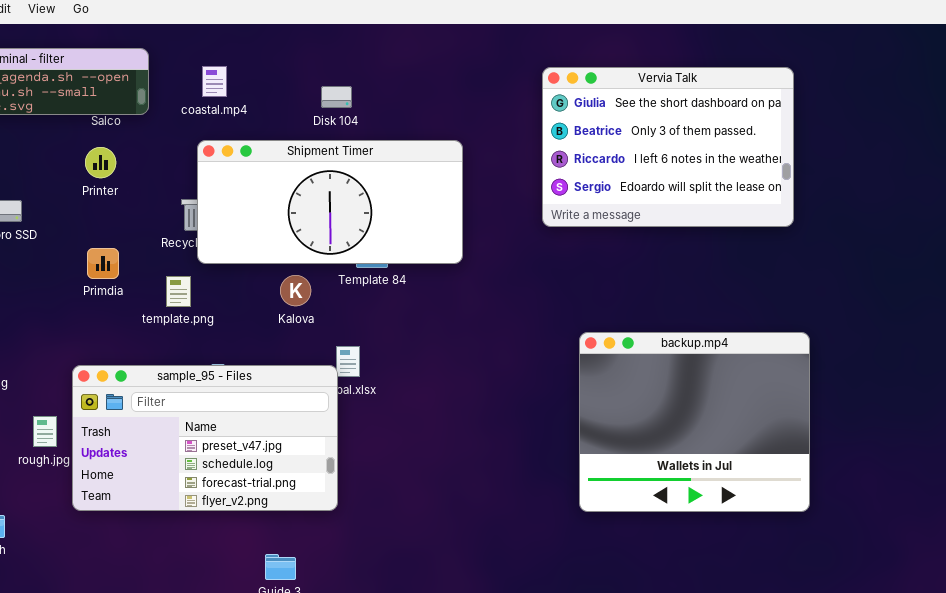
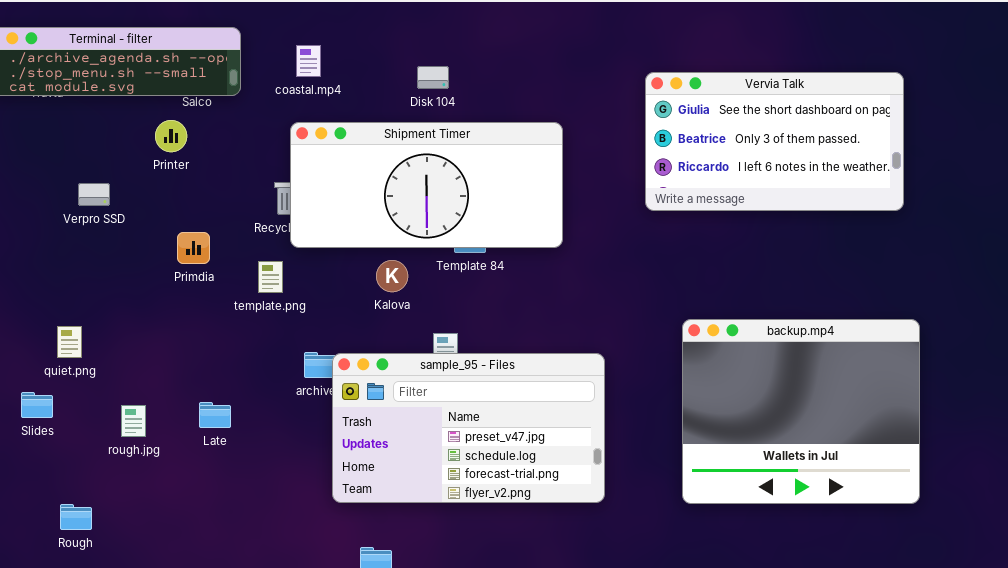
Vervia Talk: [542,67,794,227] -> [645,72,904,211], resized
Printer: [85,147,116,178] -> [155,120,187,152], moved
sample_95 - Files: [72,365,338,511] -> [332,353,605,503], moved

